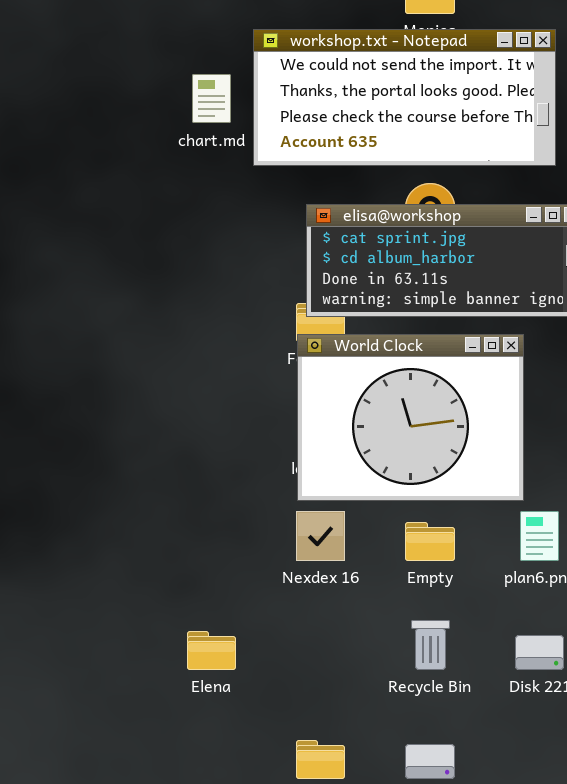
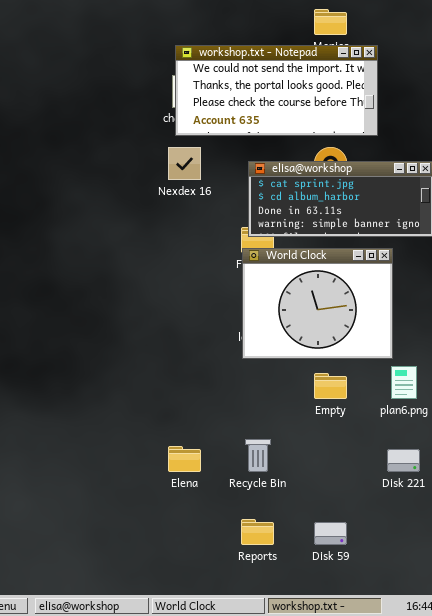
workshop.txt - Notepad: [253,29,556,166] -> [175,45,378,136], moved
Nexdex 16: [296,511,345,561] -> [168,147,201,180], moved
Recycle Bin: [411,620,450,670] -> [245,439,271,472], moved

